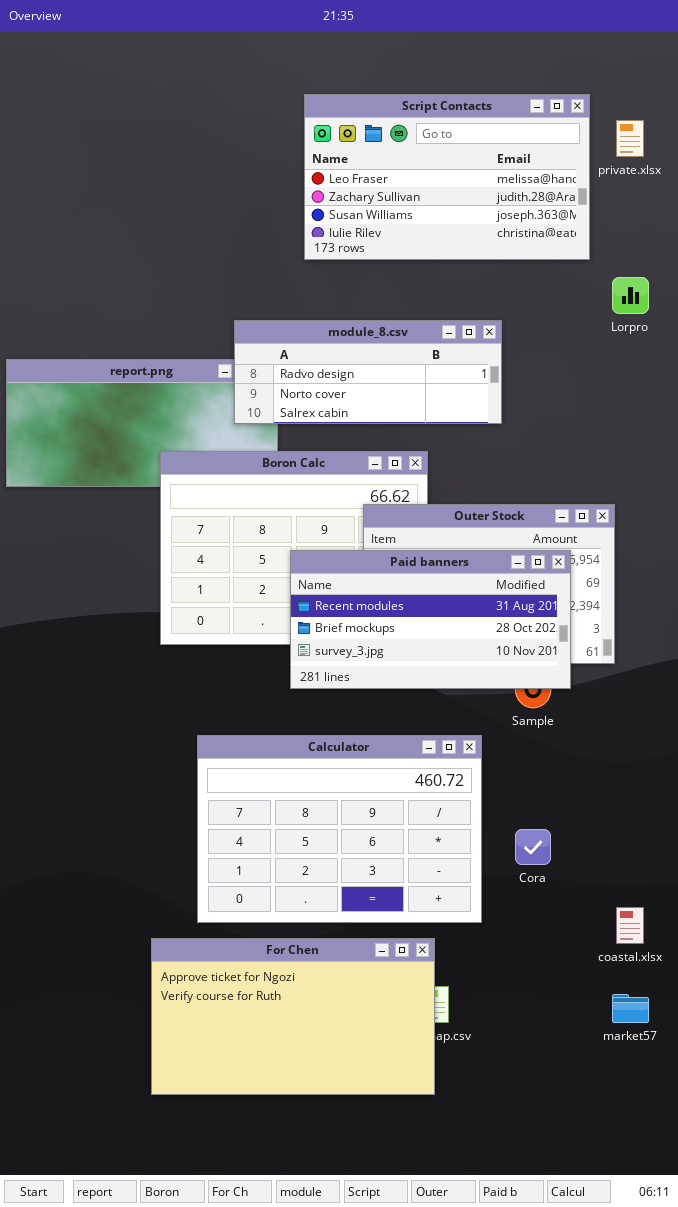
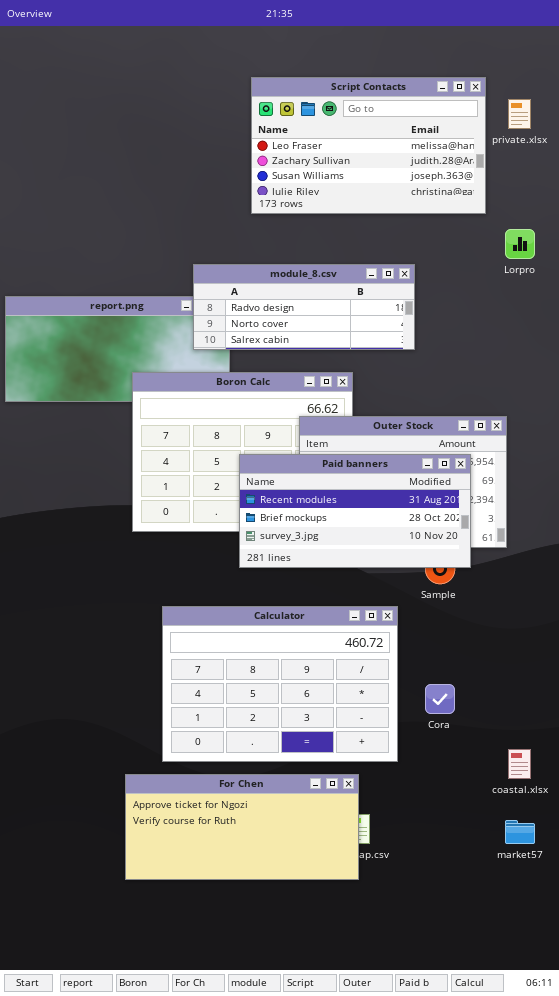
For Chen: [151,938,435,1095] -> [125,774,359,880], resized

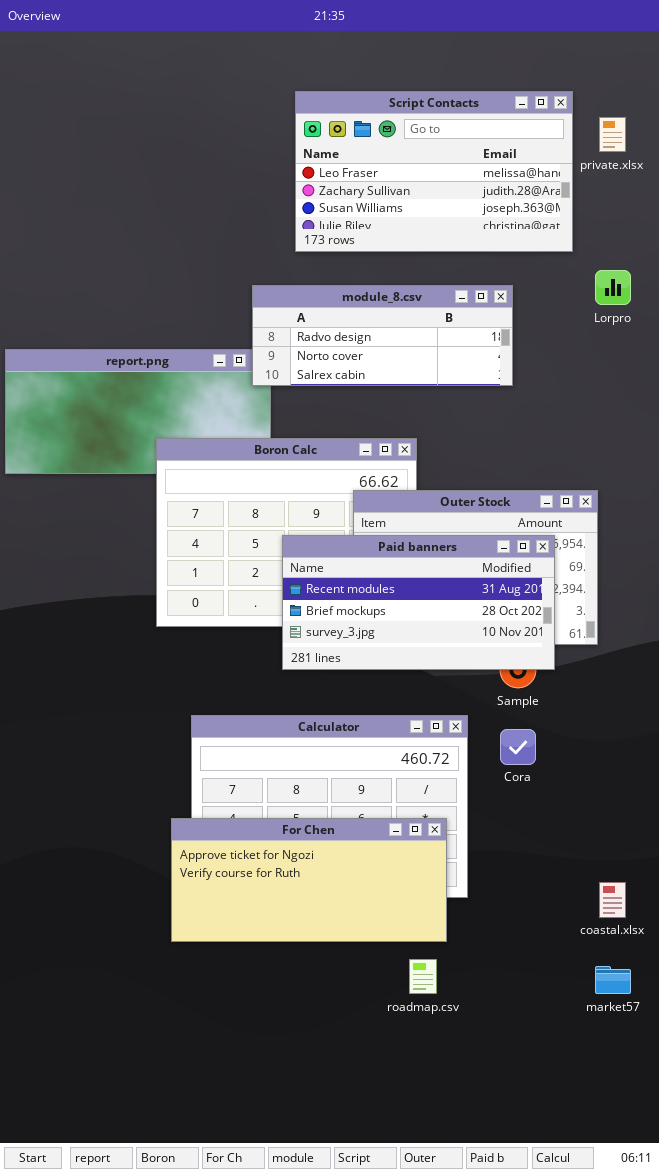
module_8.csv: [193,264,415,350] -> [252,285,513,386], moved
Cora: [425,684,455,714] -> [500,729,536,765], moved
For Chen: [125,774,359,880] -> [171,818,447,942], moved

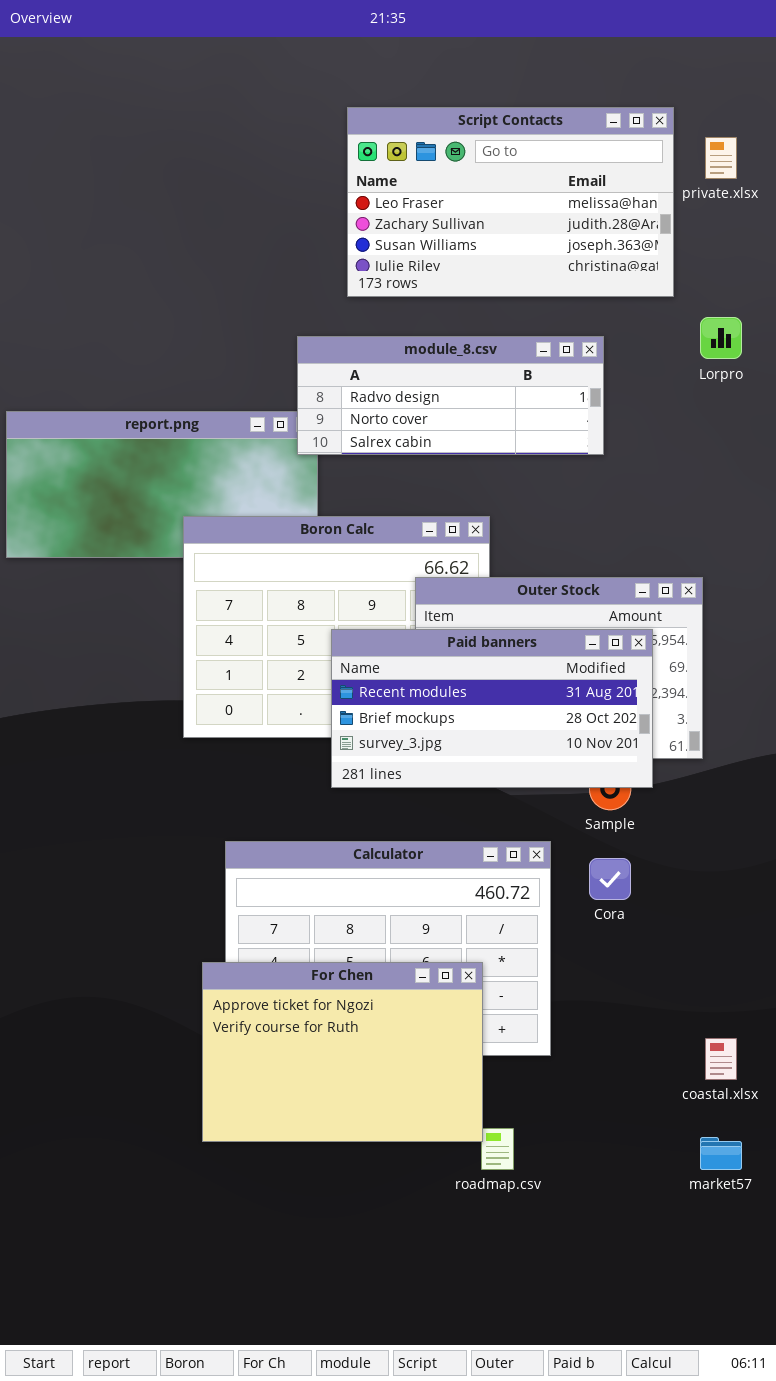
For Chen: [171,818,447,942] -> [202,962,483,1142], resized

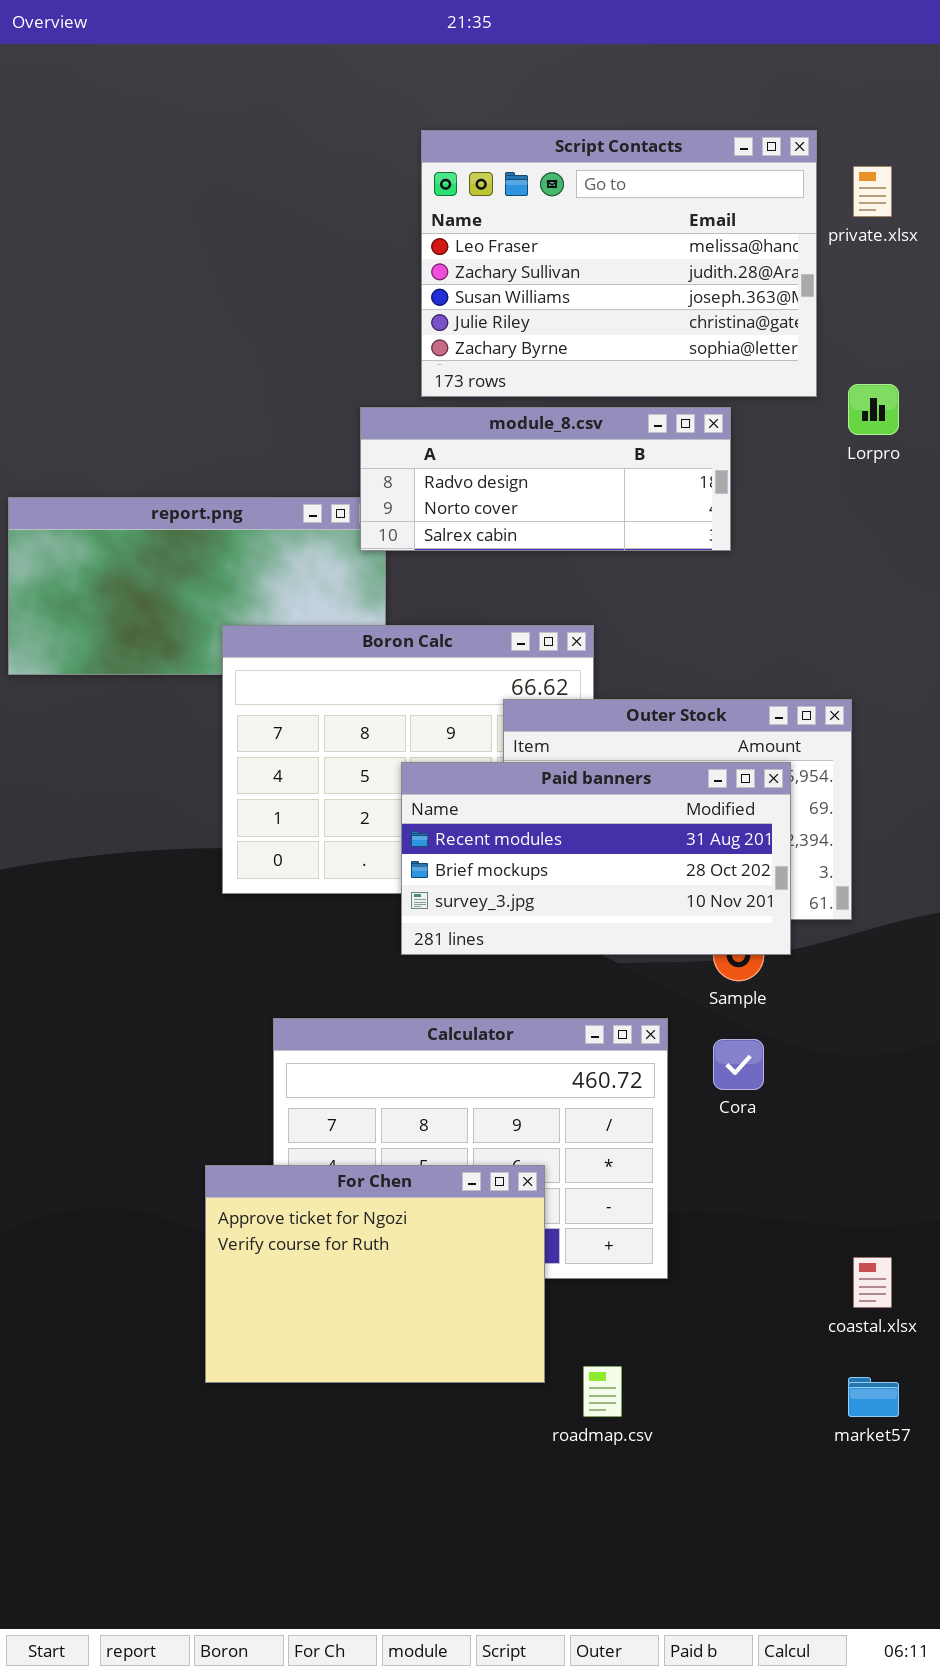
Script Contacts: [347,107,674,297] -> [421,130,817,397], resized
For Chen: [202,962,483,1142] -> [205,1165,545,1383], moved

